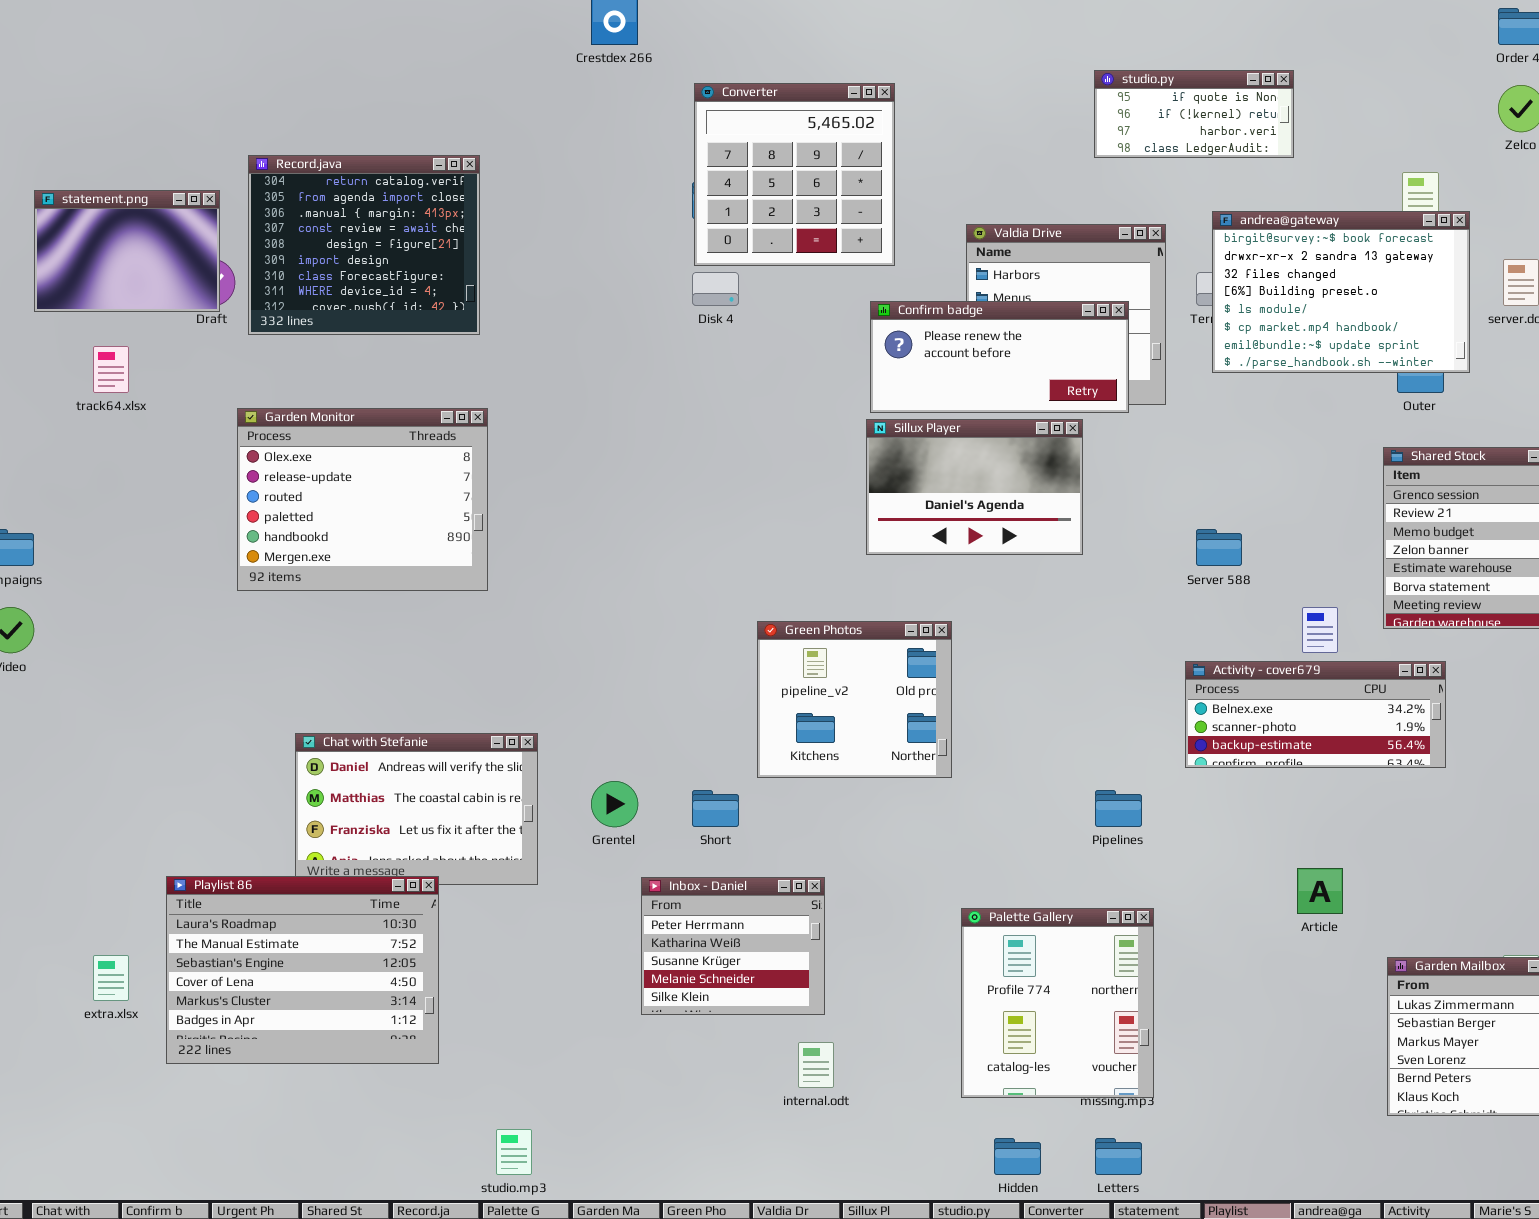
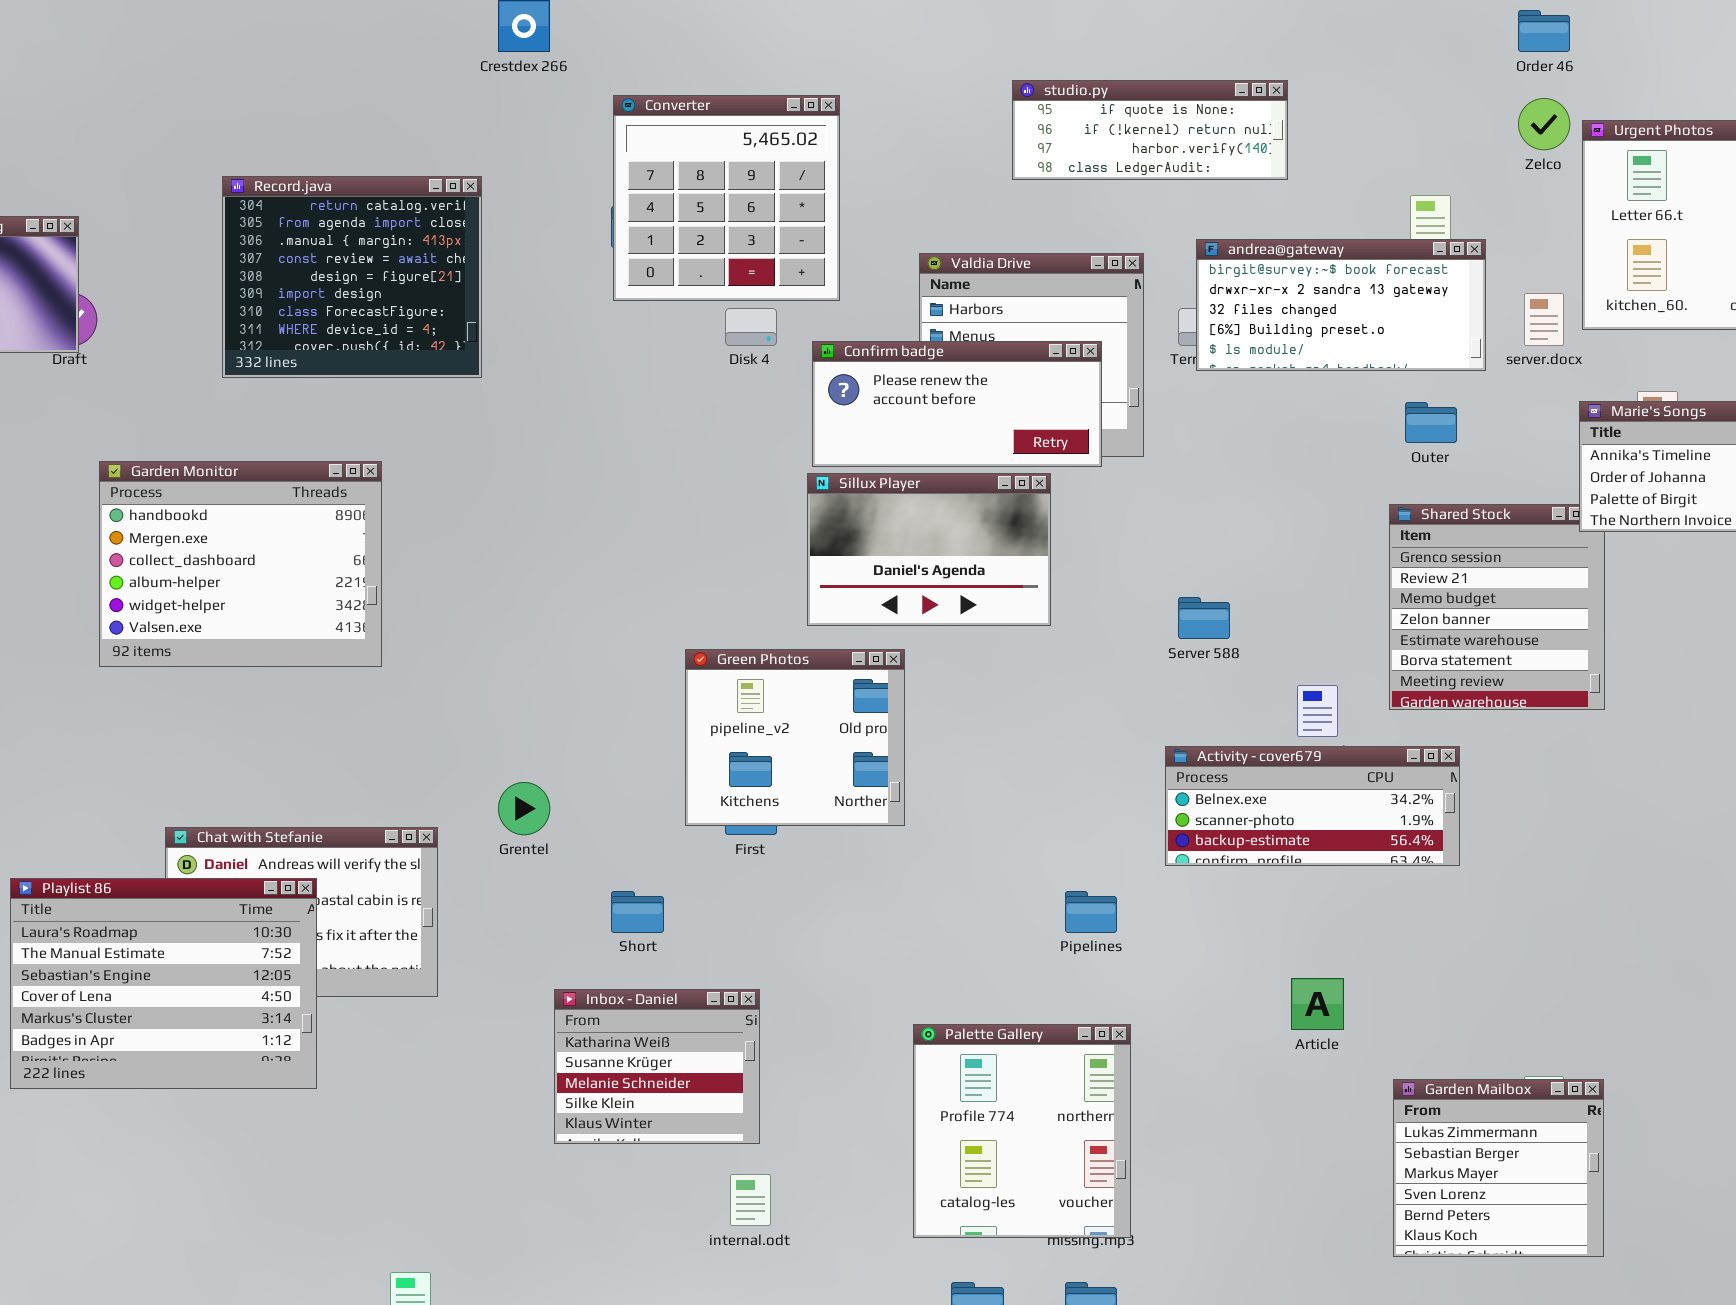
studio.py: [1094,70,1294,158] -> [1012,80,1288,180], resized
Record.java: [248,155,480,335] -> [222,176,482,378], moved
andrea@gateway: [1212,211,1470,373] -> [1196,239,1486,371], resized
Disk 4: [692,272,739,306] -> [725,308,777,346], moved
Garden Monitor: [237,408,488,591] -> [99,461,382,667], scrolled down 4 rows
Green Photos: [757,621,952,778] -> [685,649,905,826], moved
Grentel: [591,781,638,827] -> [498,782,550,835], moved
Playlist 86: [166,876,439,1064] -> [10,878,317,1089], moved
Inbox - Daniel: [641,877,825,1015] -> [554,989,760,1144], scrolled down 1 row

